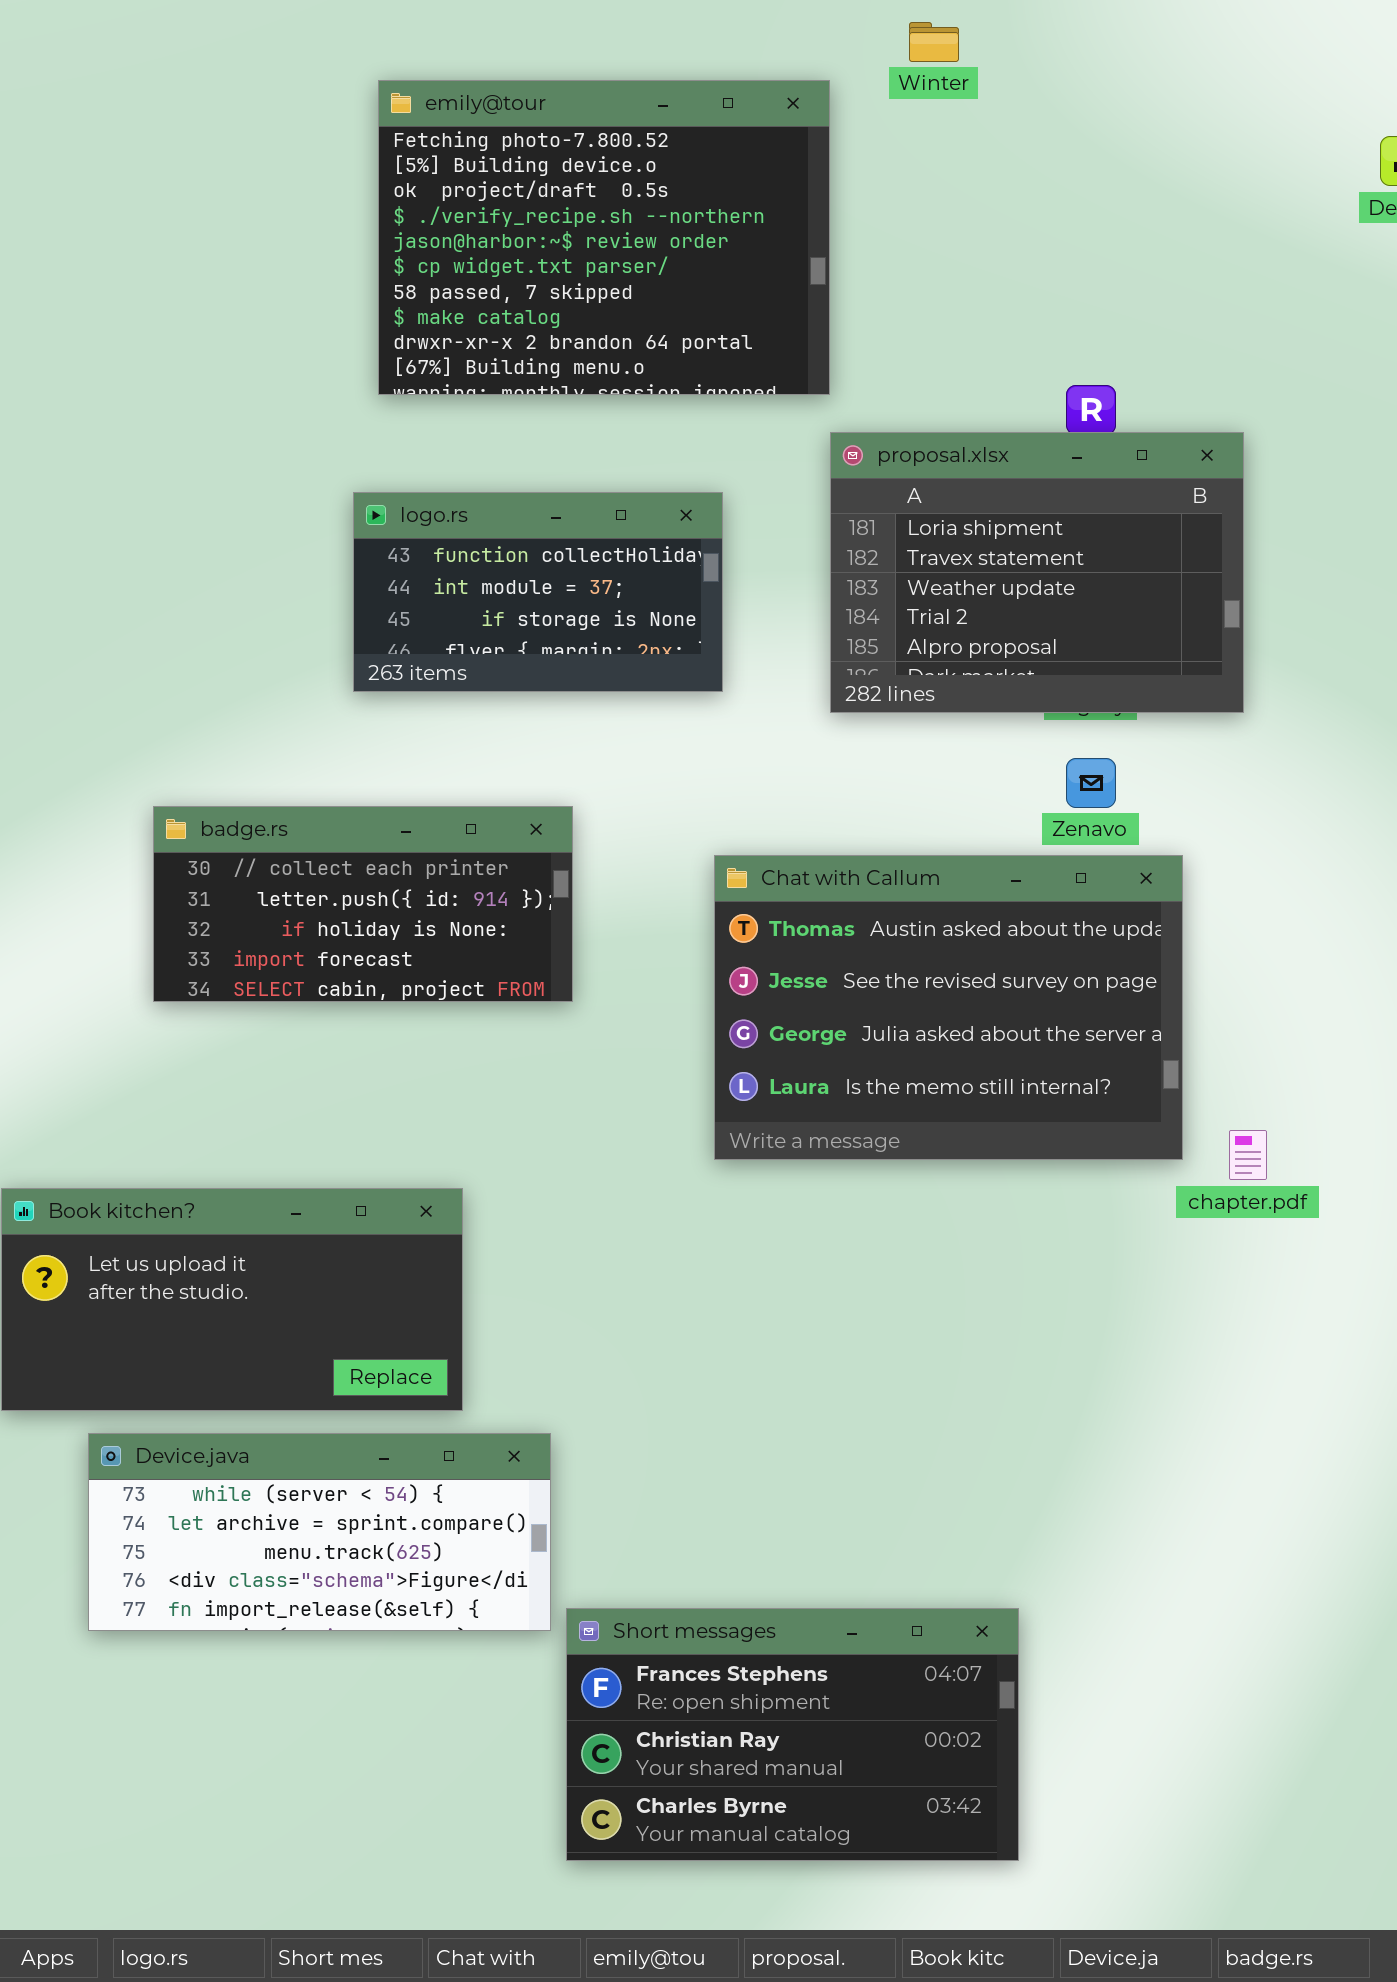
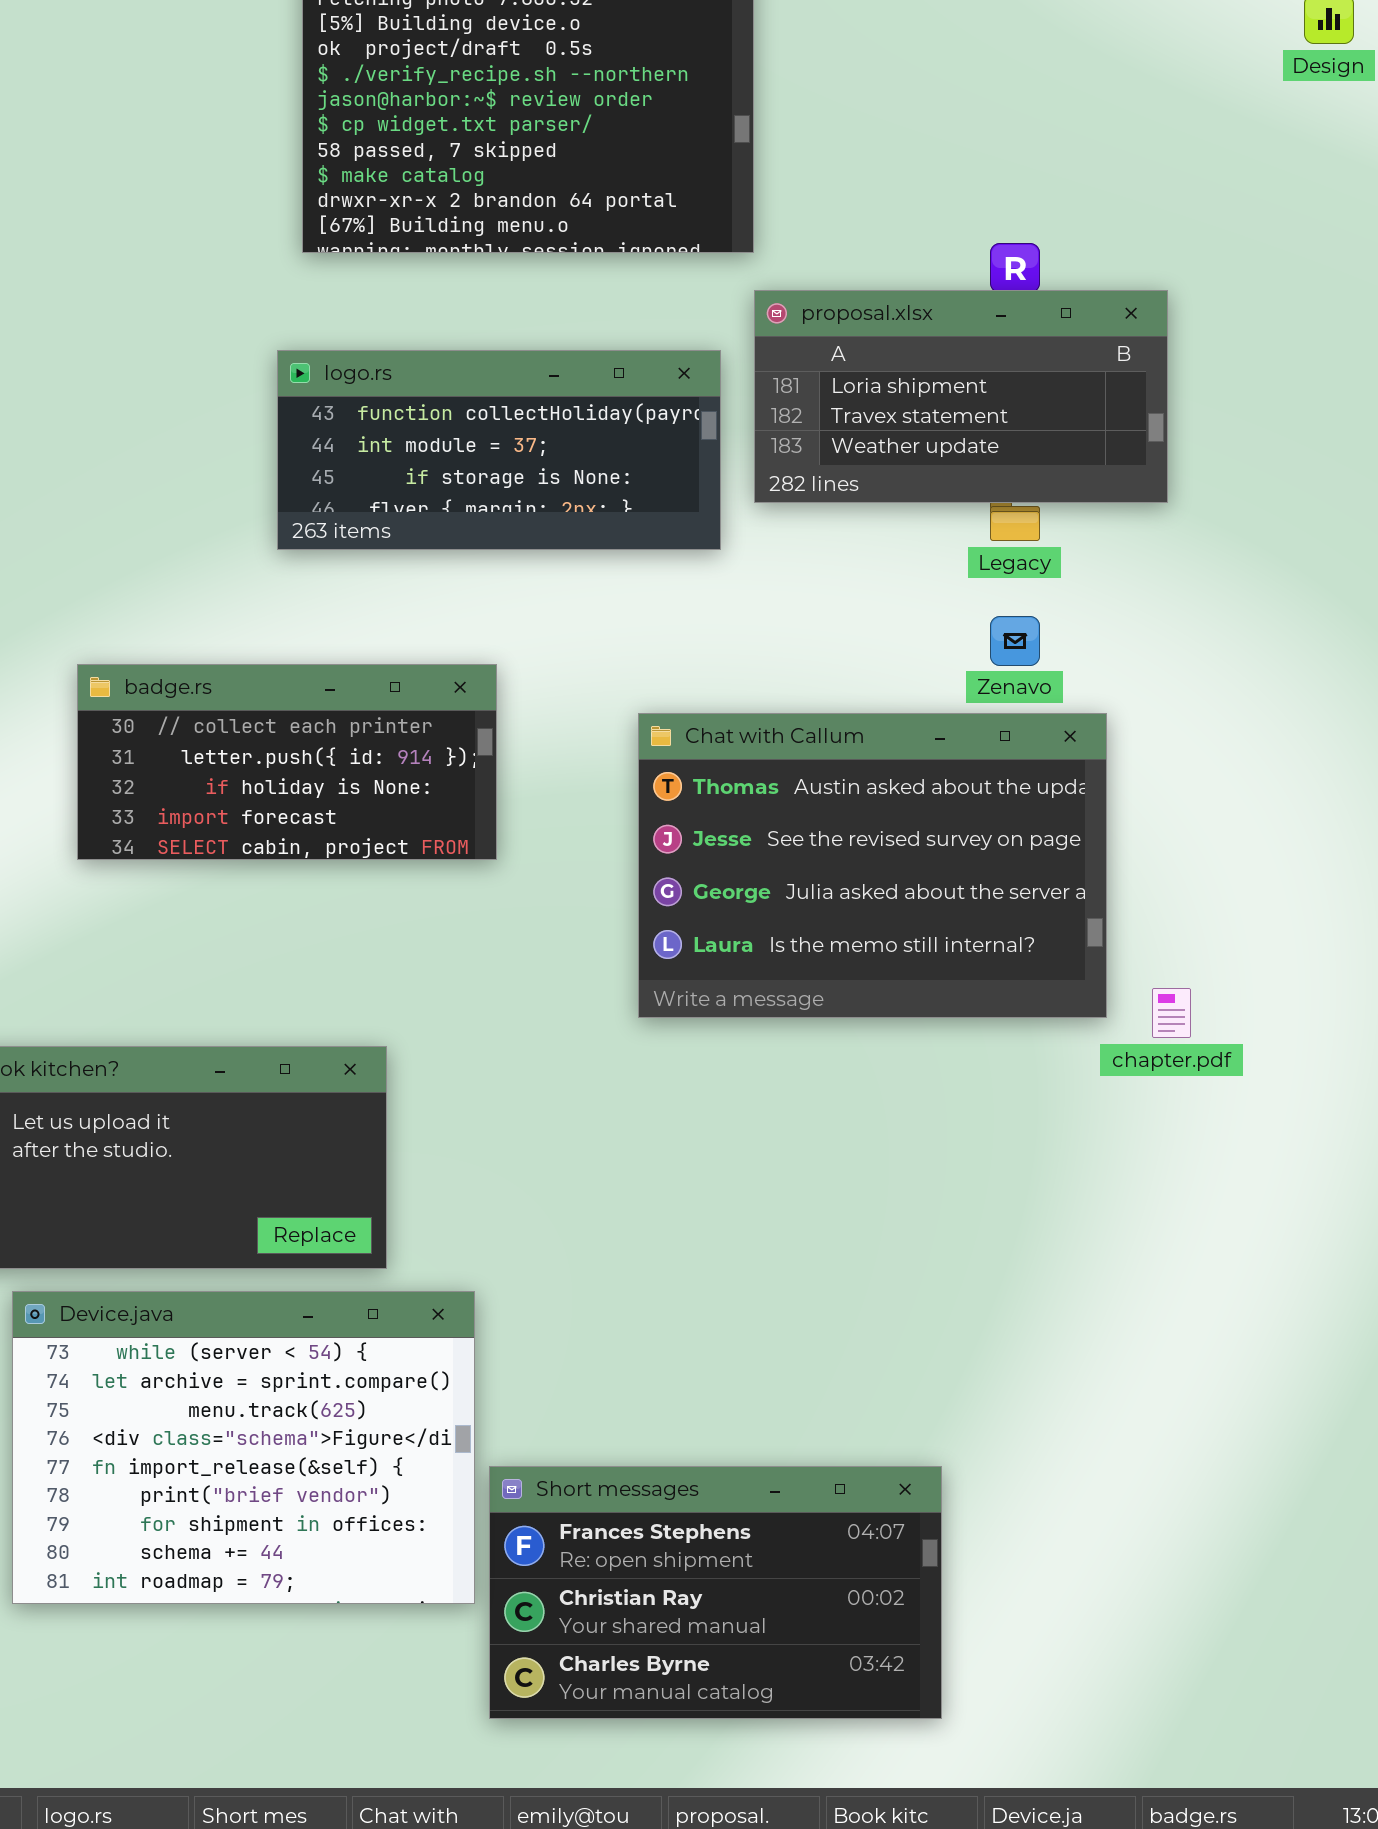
proposal.xlsx: [830,432,1244,713] -> [754,290,1168,503], resized
logo.rs: [353,492,723,692] -> [277,350,721,550], resized
Device.java: [88,1433,551,1631] -> [12,1291,475,1604], resized

